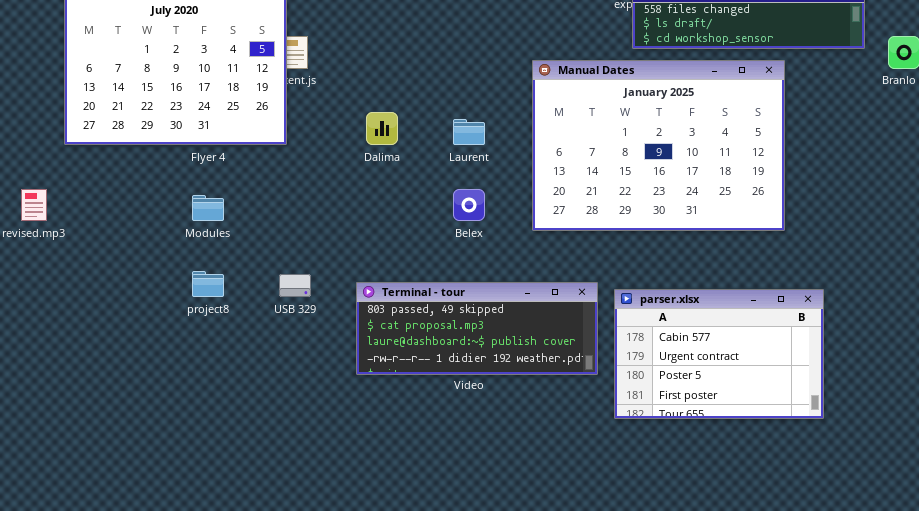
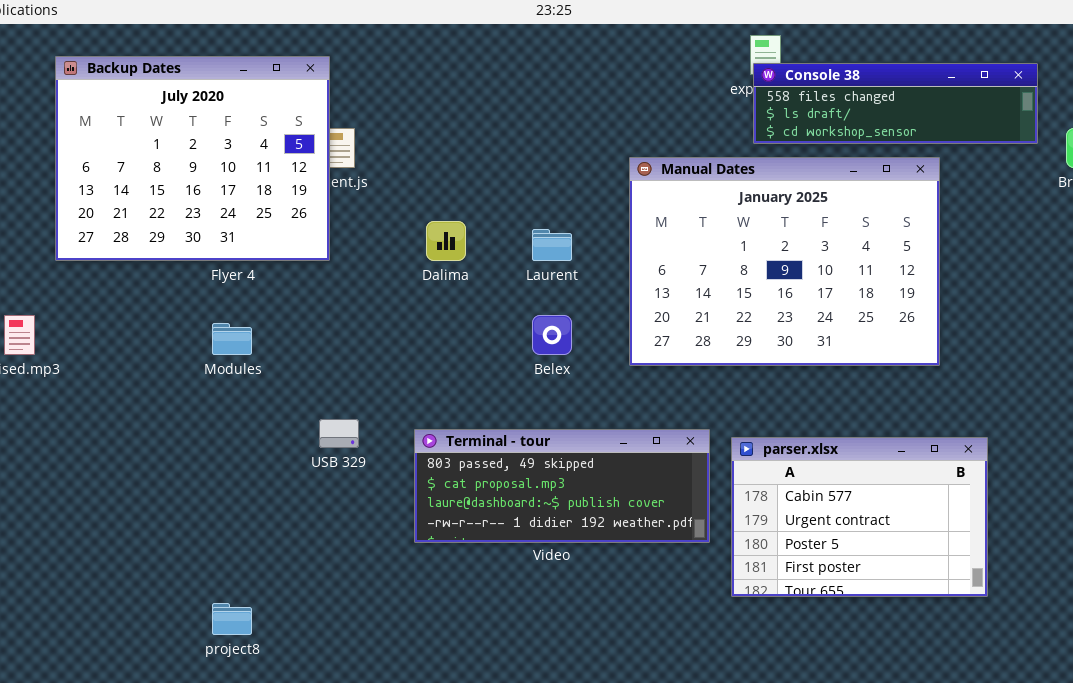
project8: [192,271,224,297] -> [212,603,252,635], moved

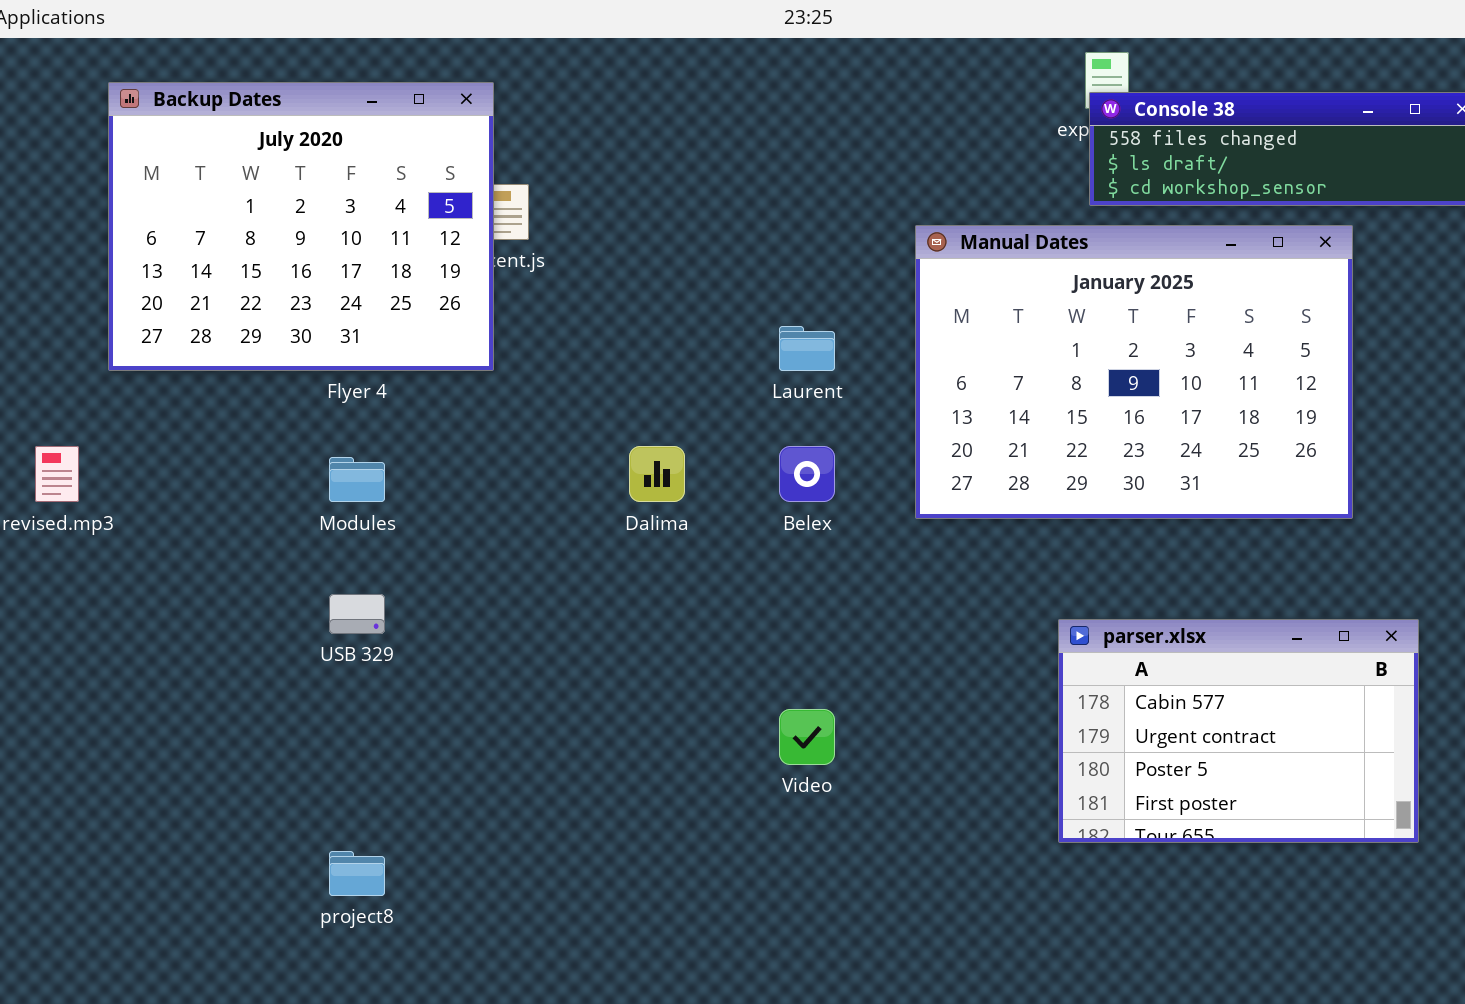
Dalima: [426,221,466,261] -> [629,446,685,502], moved
USB 329: [319,419,359,448] -> [329,594,385,634], moved
Terminal - tour: [414,429,710,543] -> none, closed

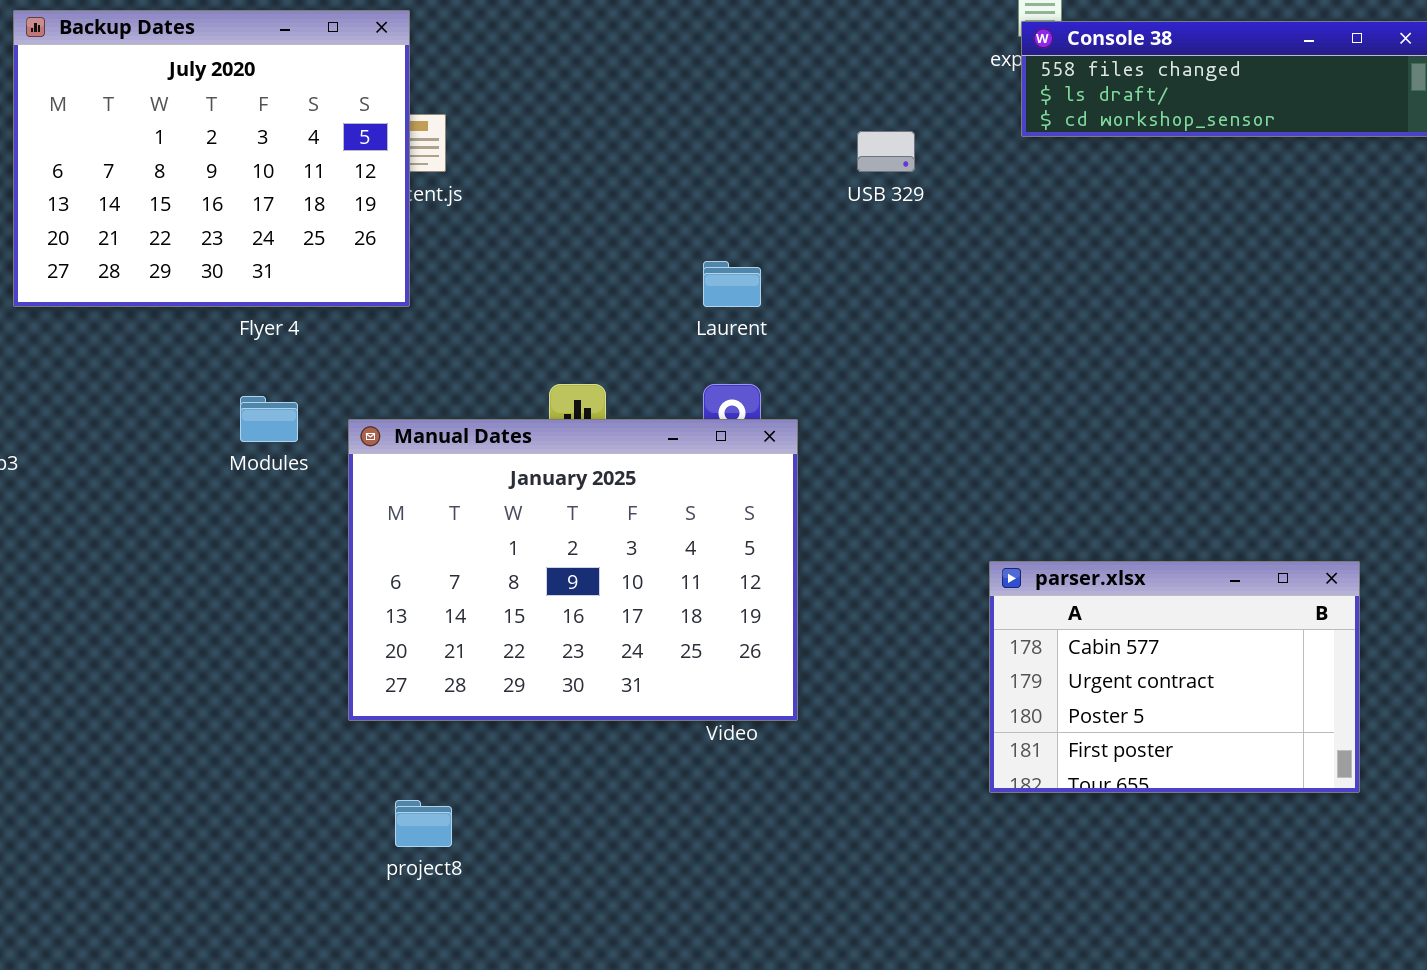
Manual Dates: [915,225,1353,519] -> [348,419,798,721], moved
USB 329: [329,594,385,634] -> [857,131,915,172], moved
project8: [329,851,385,896] -> [395,800,452,847], moved

